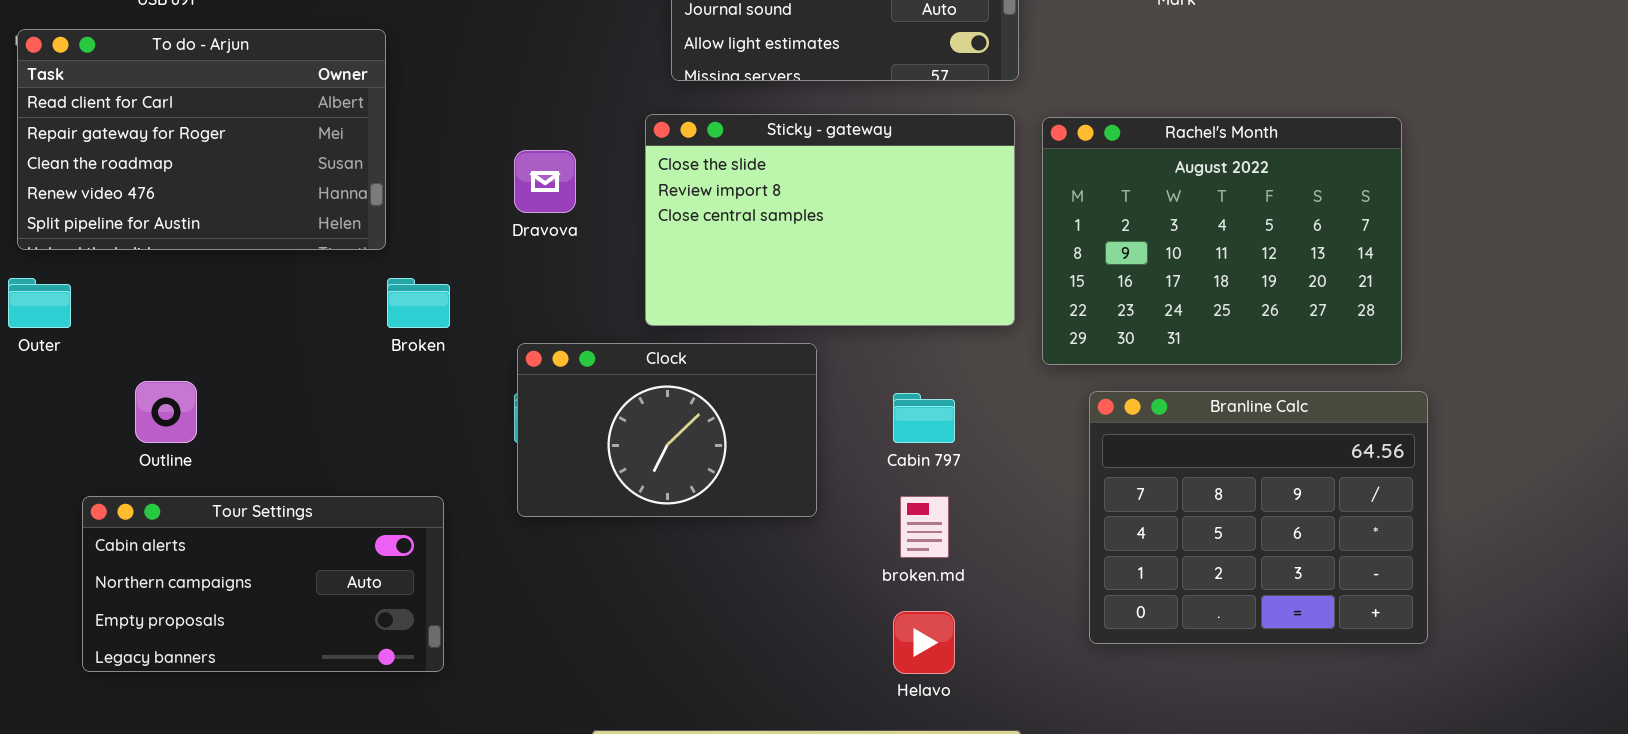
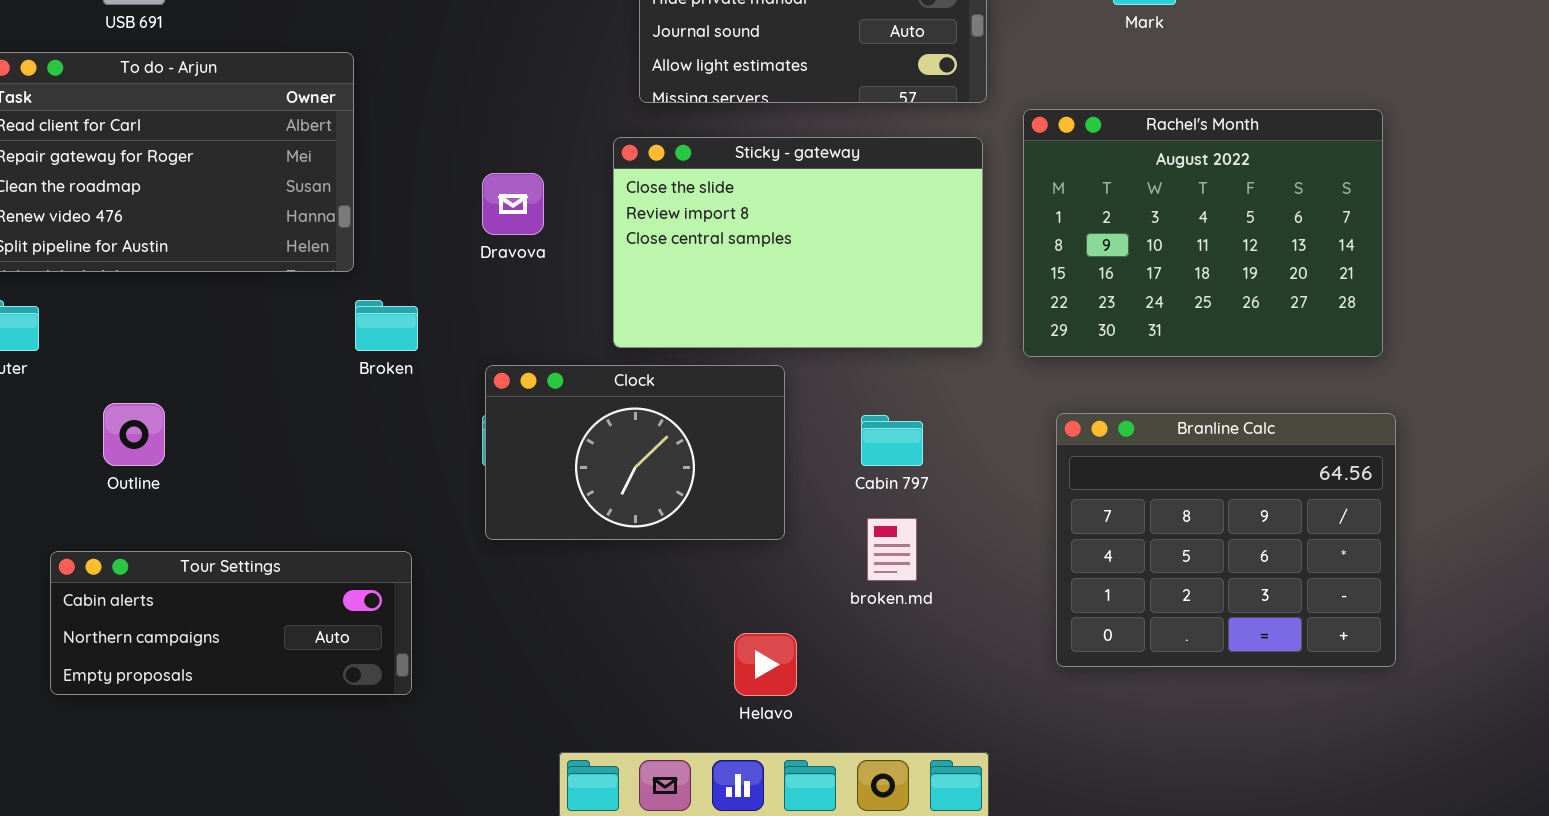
Rachel's Month: [1042,117,1402,365] -> [1023,109,1383,357], moved
Tour Settings: [82,496,444,672] -> [50,551,412,695], resized
Helavo: [893,611,955,674] -> [734,633,797,696], moved

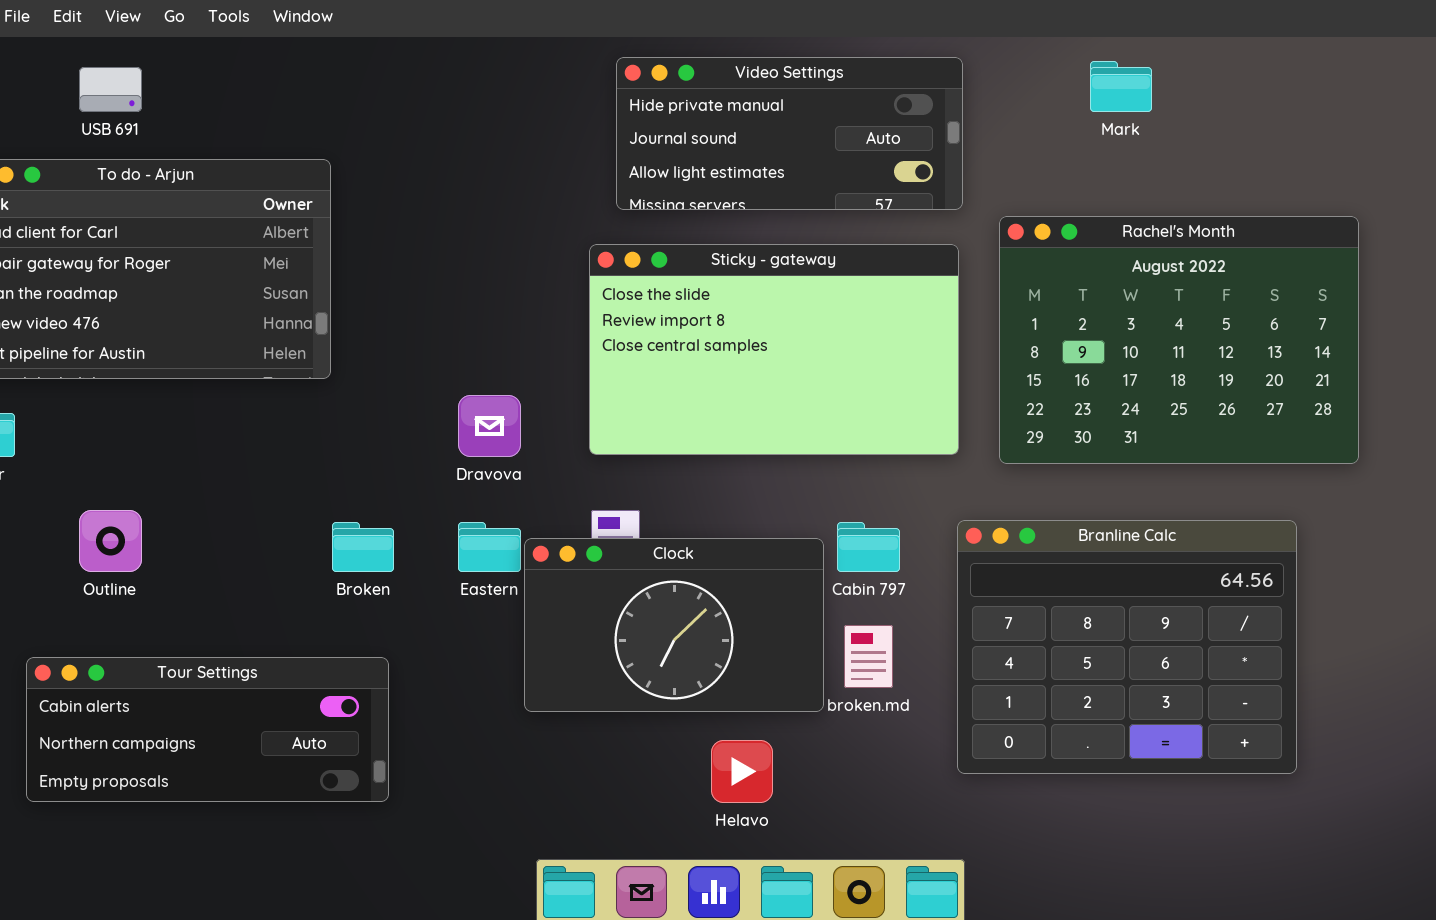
Dravova: [482,173,544,235] -> [458,395,521,457], moved
Broken: [355,300,418,351] -> [332,522,394,572], moved
Clock: [485,365,785,540] -> [524,538,824,712], moved
Branline Calc: [1056,413,1396,667] -> [957,520,1297,774], moved

